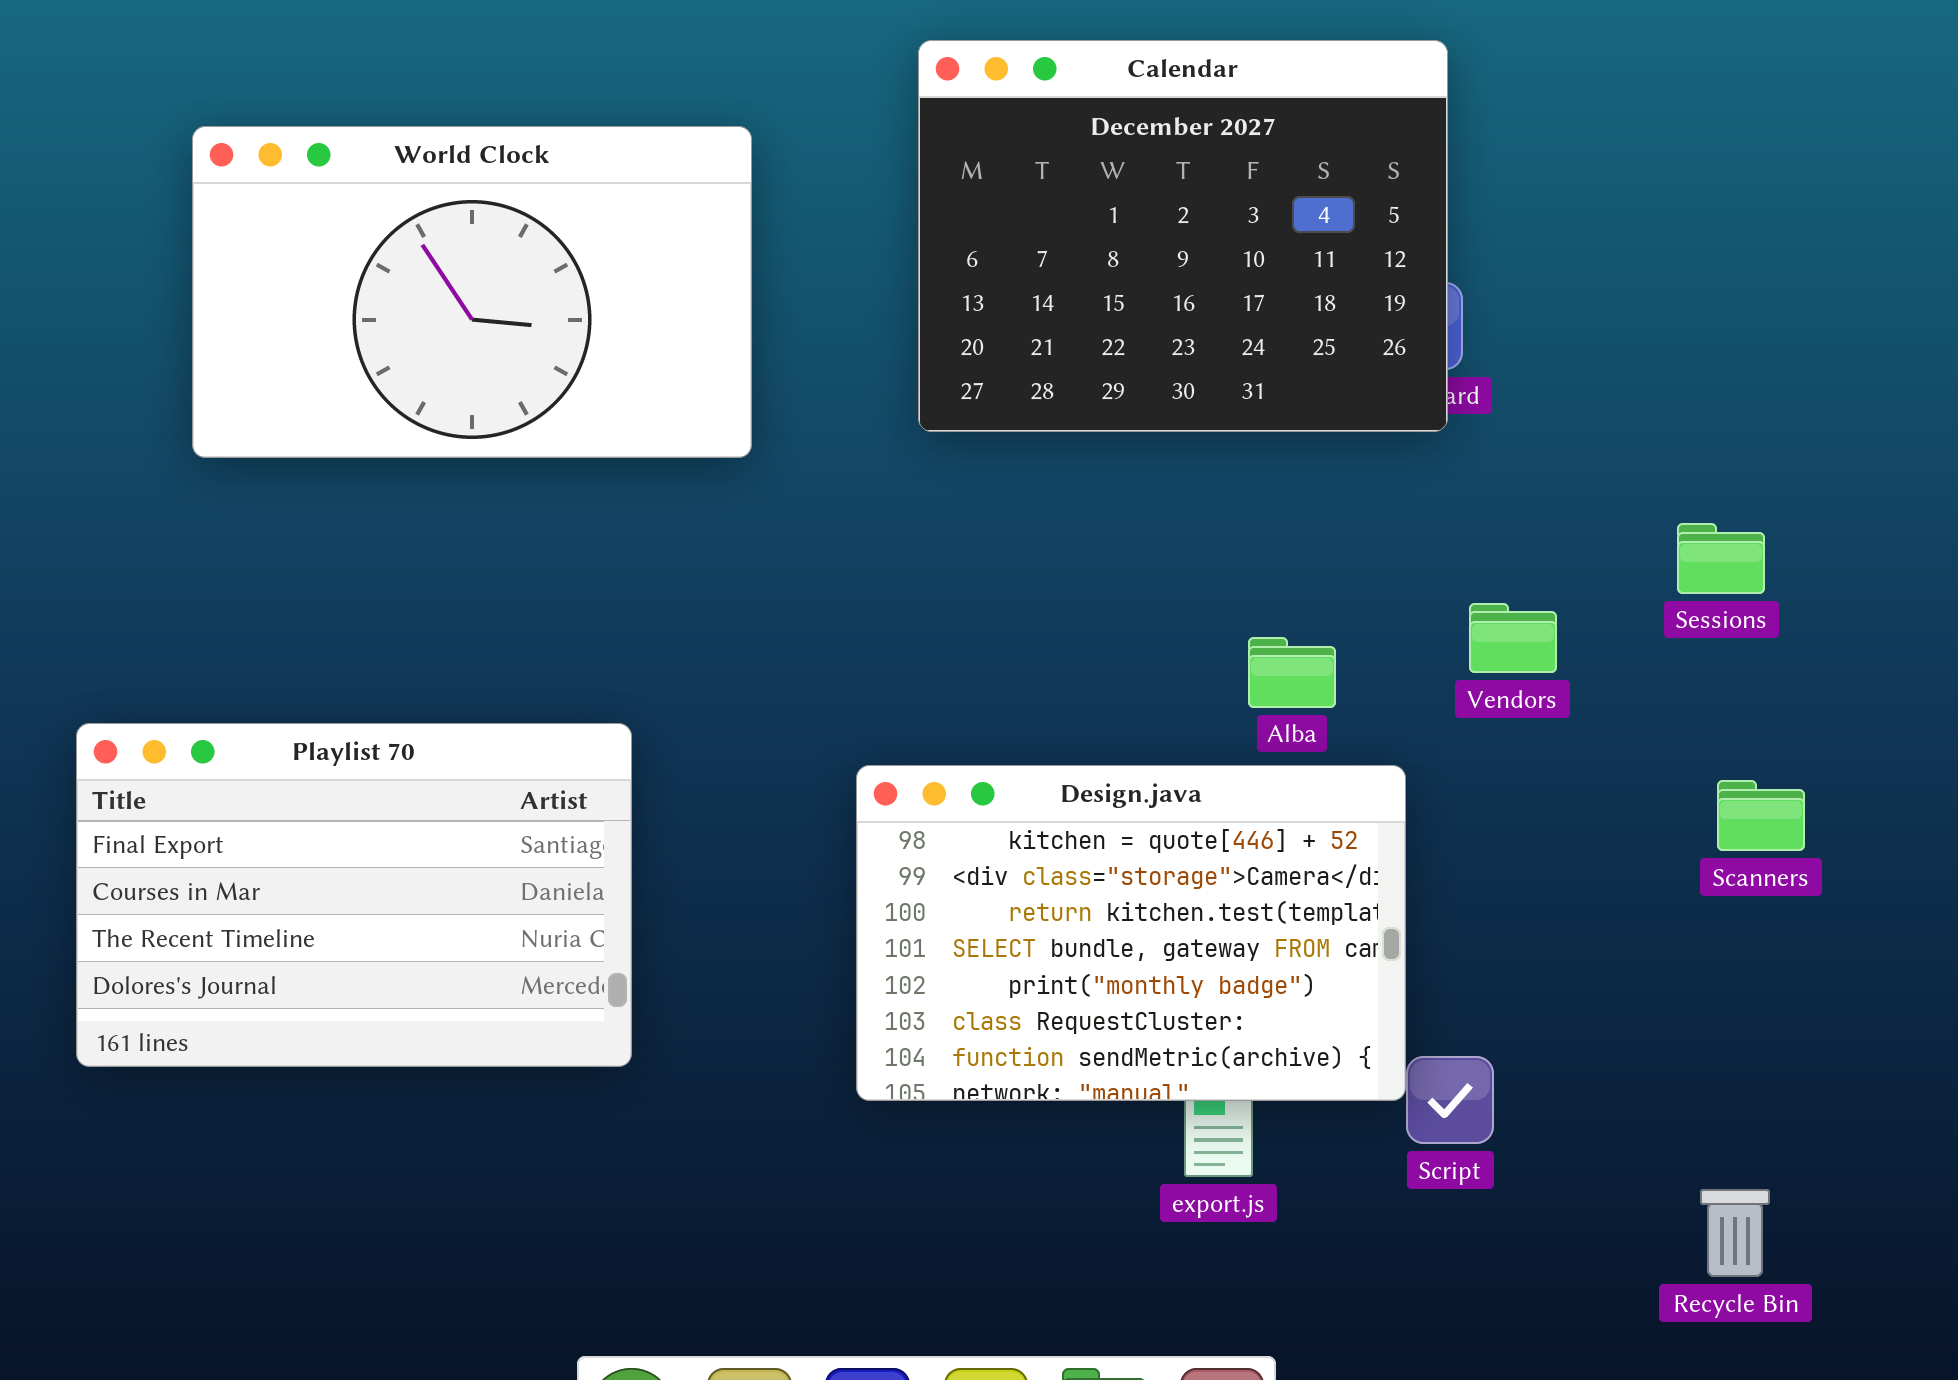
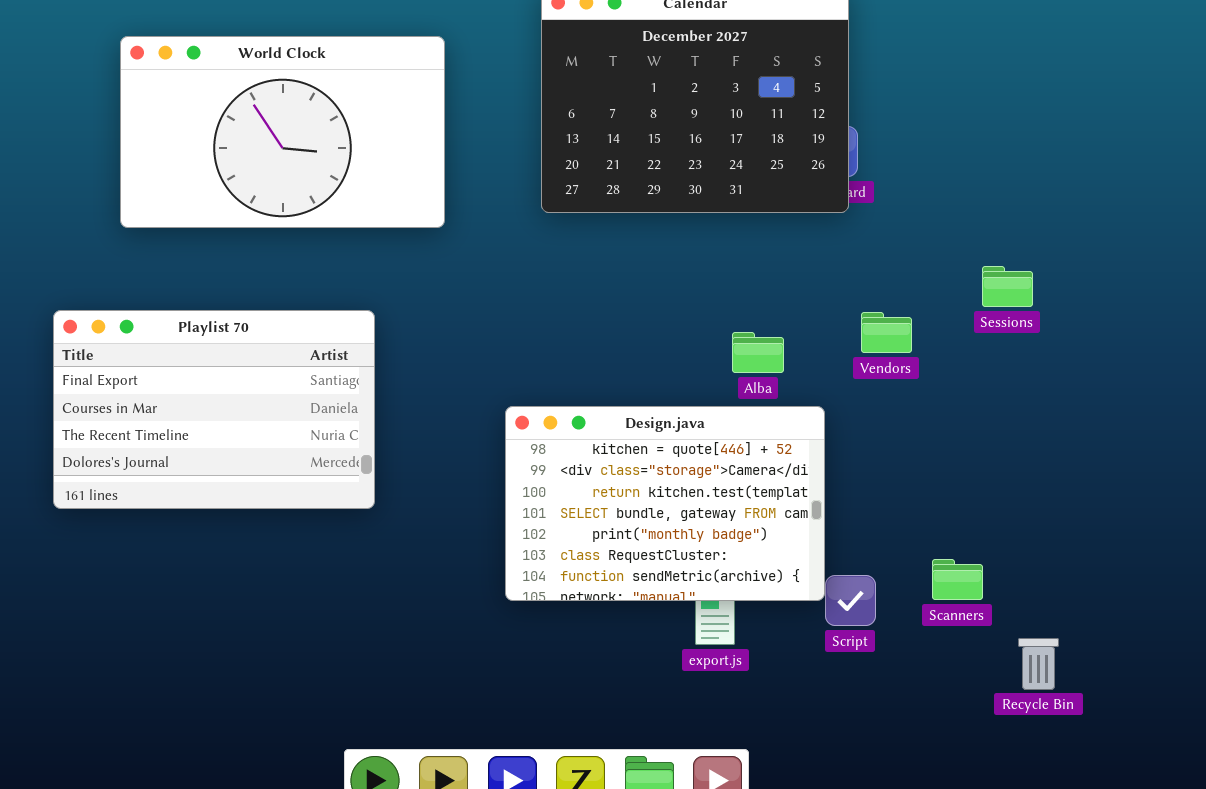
Playlist 70: [76,723,632,1067] -> [53,310,375,509], moved
Scanners: [1717,780,1805,851] -> [932,559,983,600], moved
Recycle Bin: [1700,1189,1770,1277] -> [1018,638,1059,690], moved

